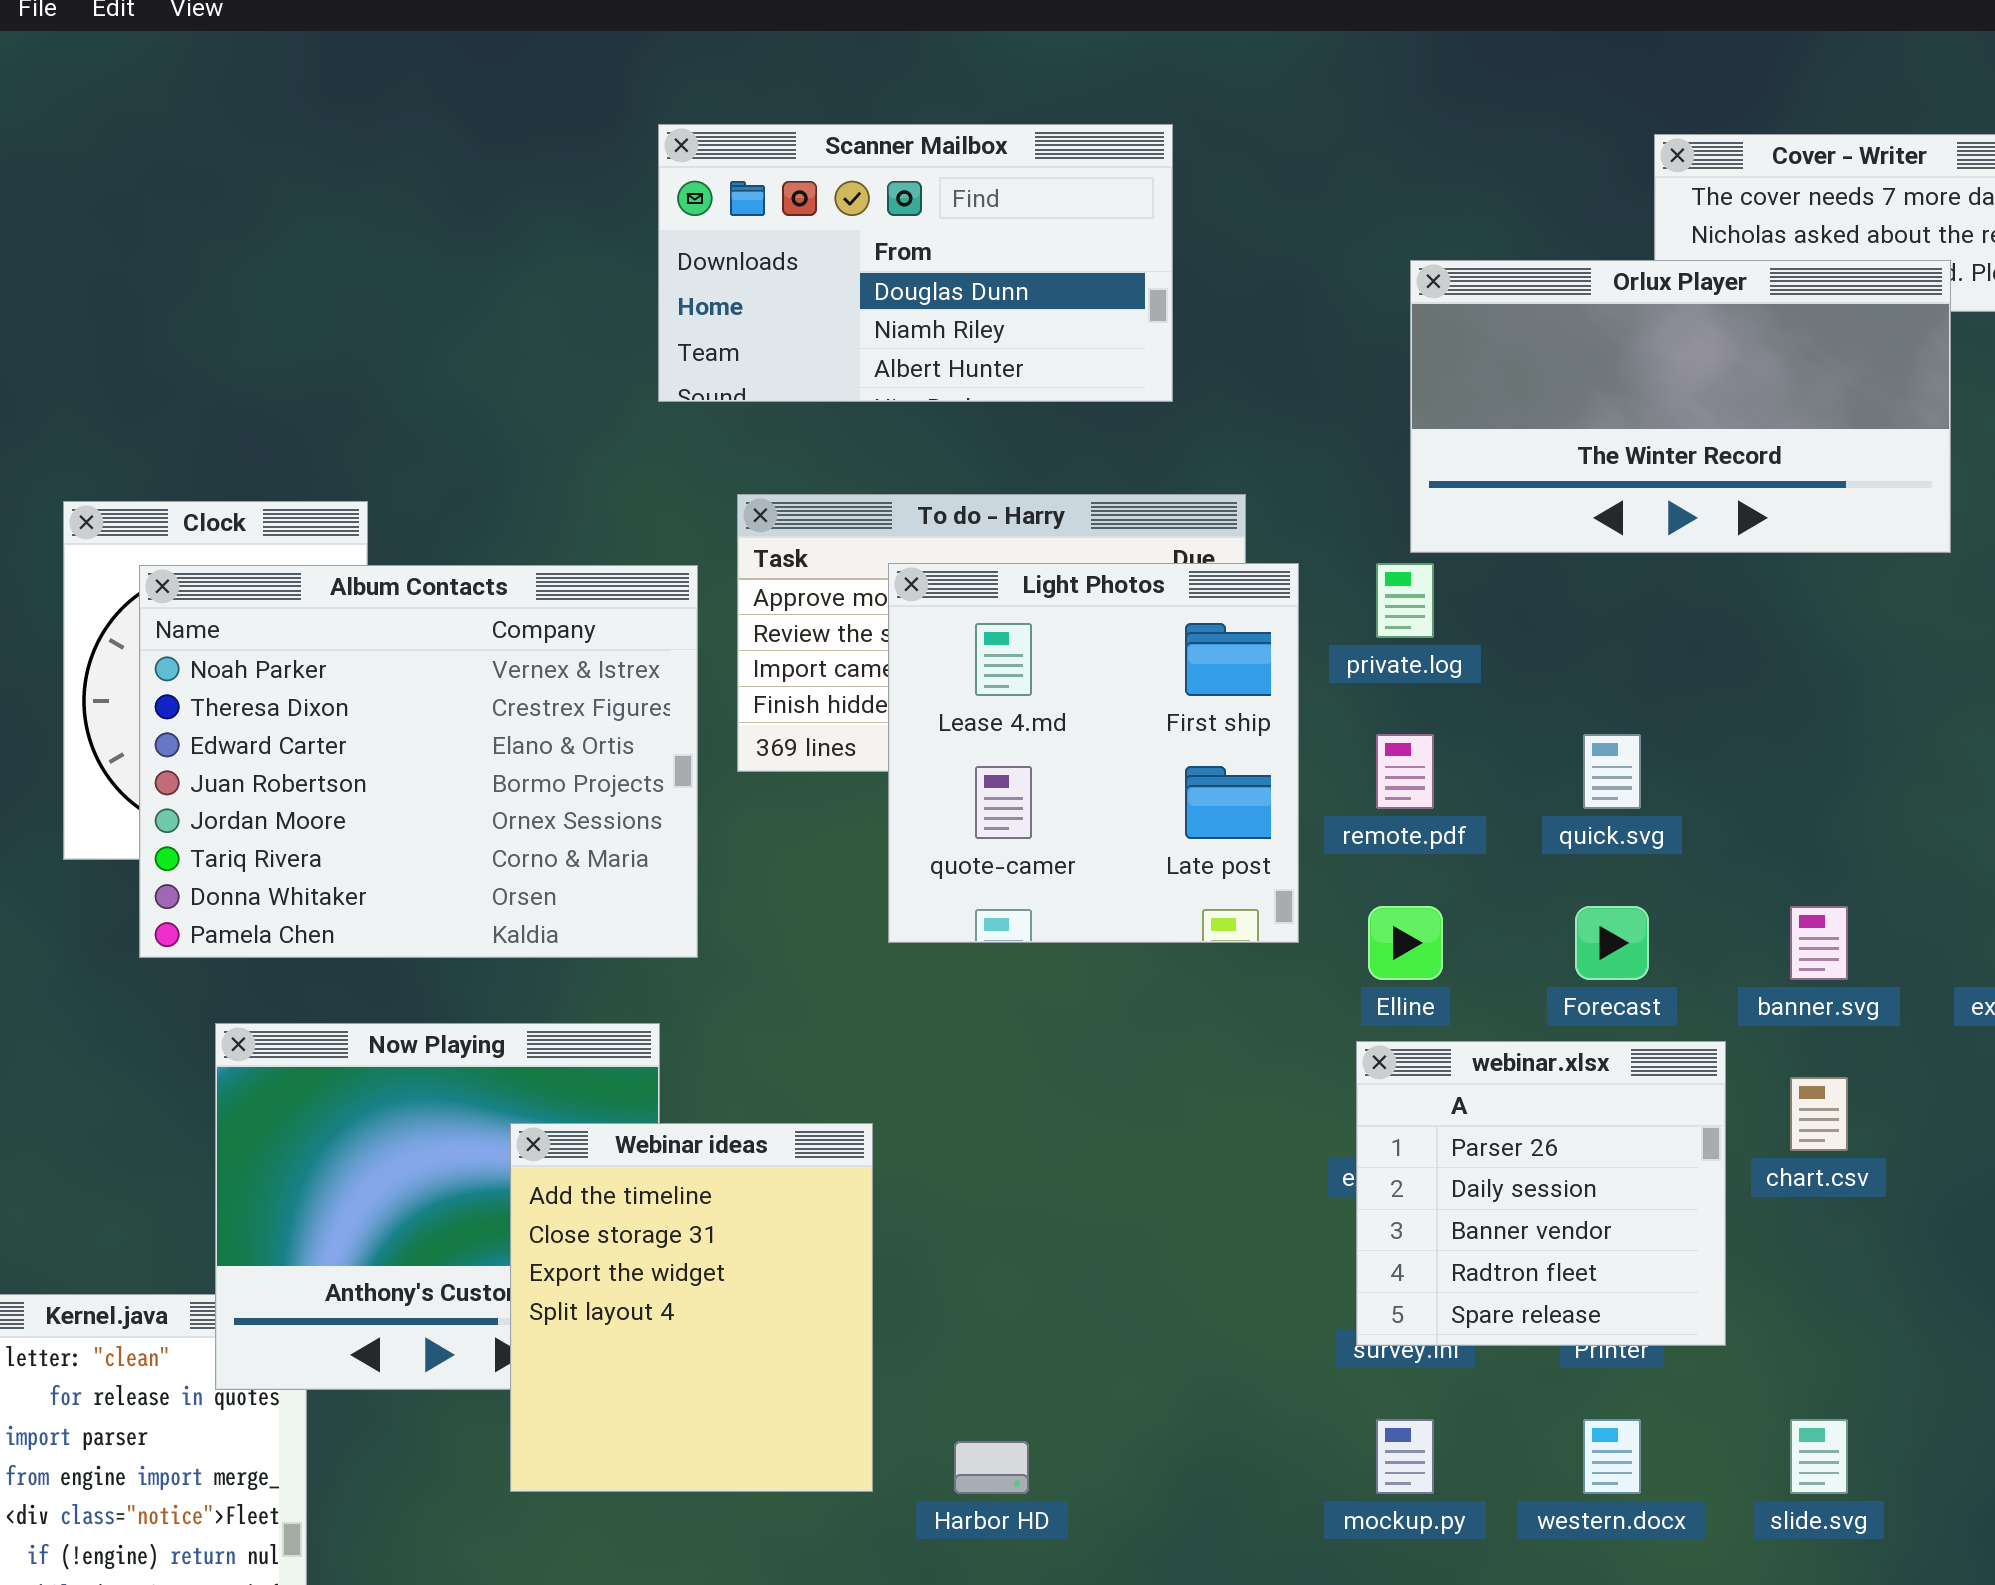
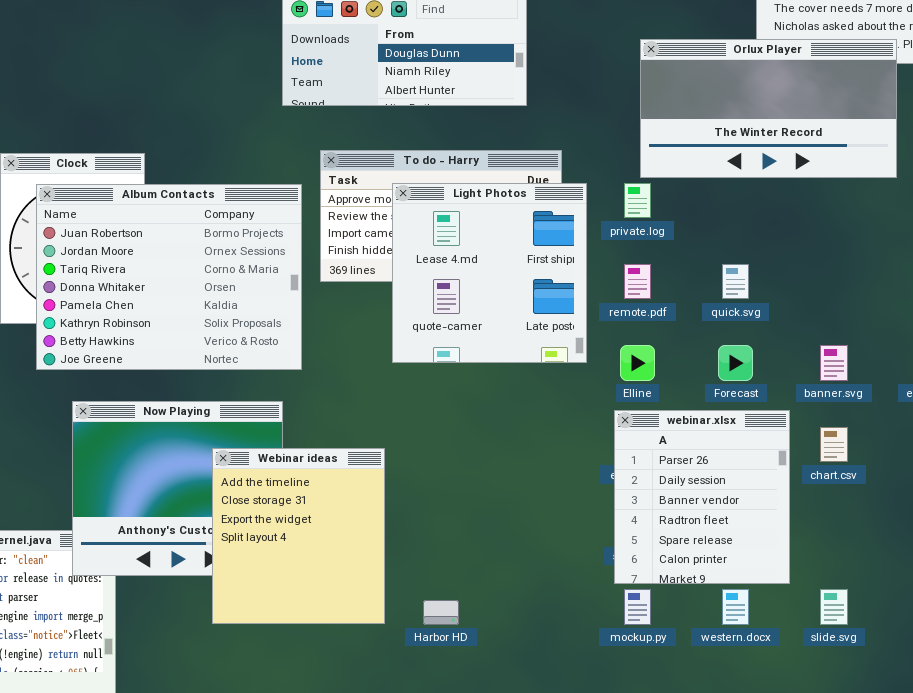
Album Contacts: [139,565,698,958] -> [36,184,302,370], scrolled down 3 rows
webinar.xlsx: [1356,1041,1726,1346] -> [614,410,790,584], resized

